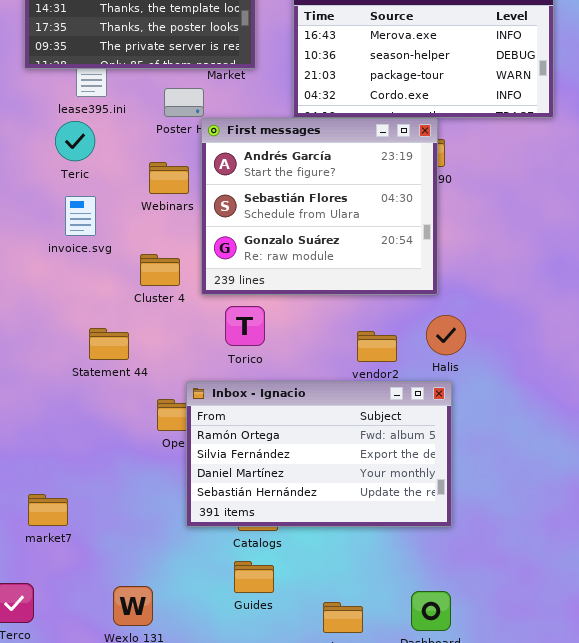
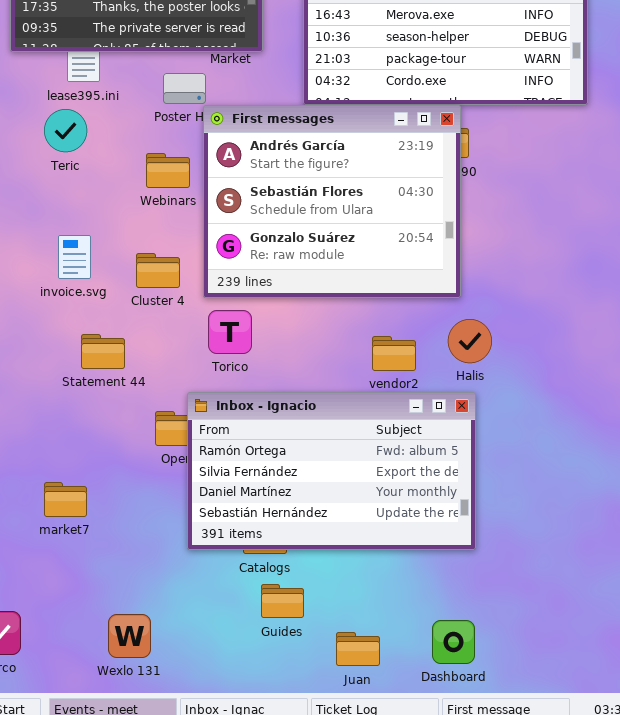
invoice.svg: [65,196,96,236] -> [58,235,91,279], moved
Torico: [225,306,265,346] -> [208,310,252,354], moved
market7: [28,494,68,526] -> [44,482,87,517], moved
Guides: [234,561,274,593] -> [261,584,304,618], moved

